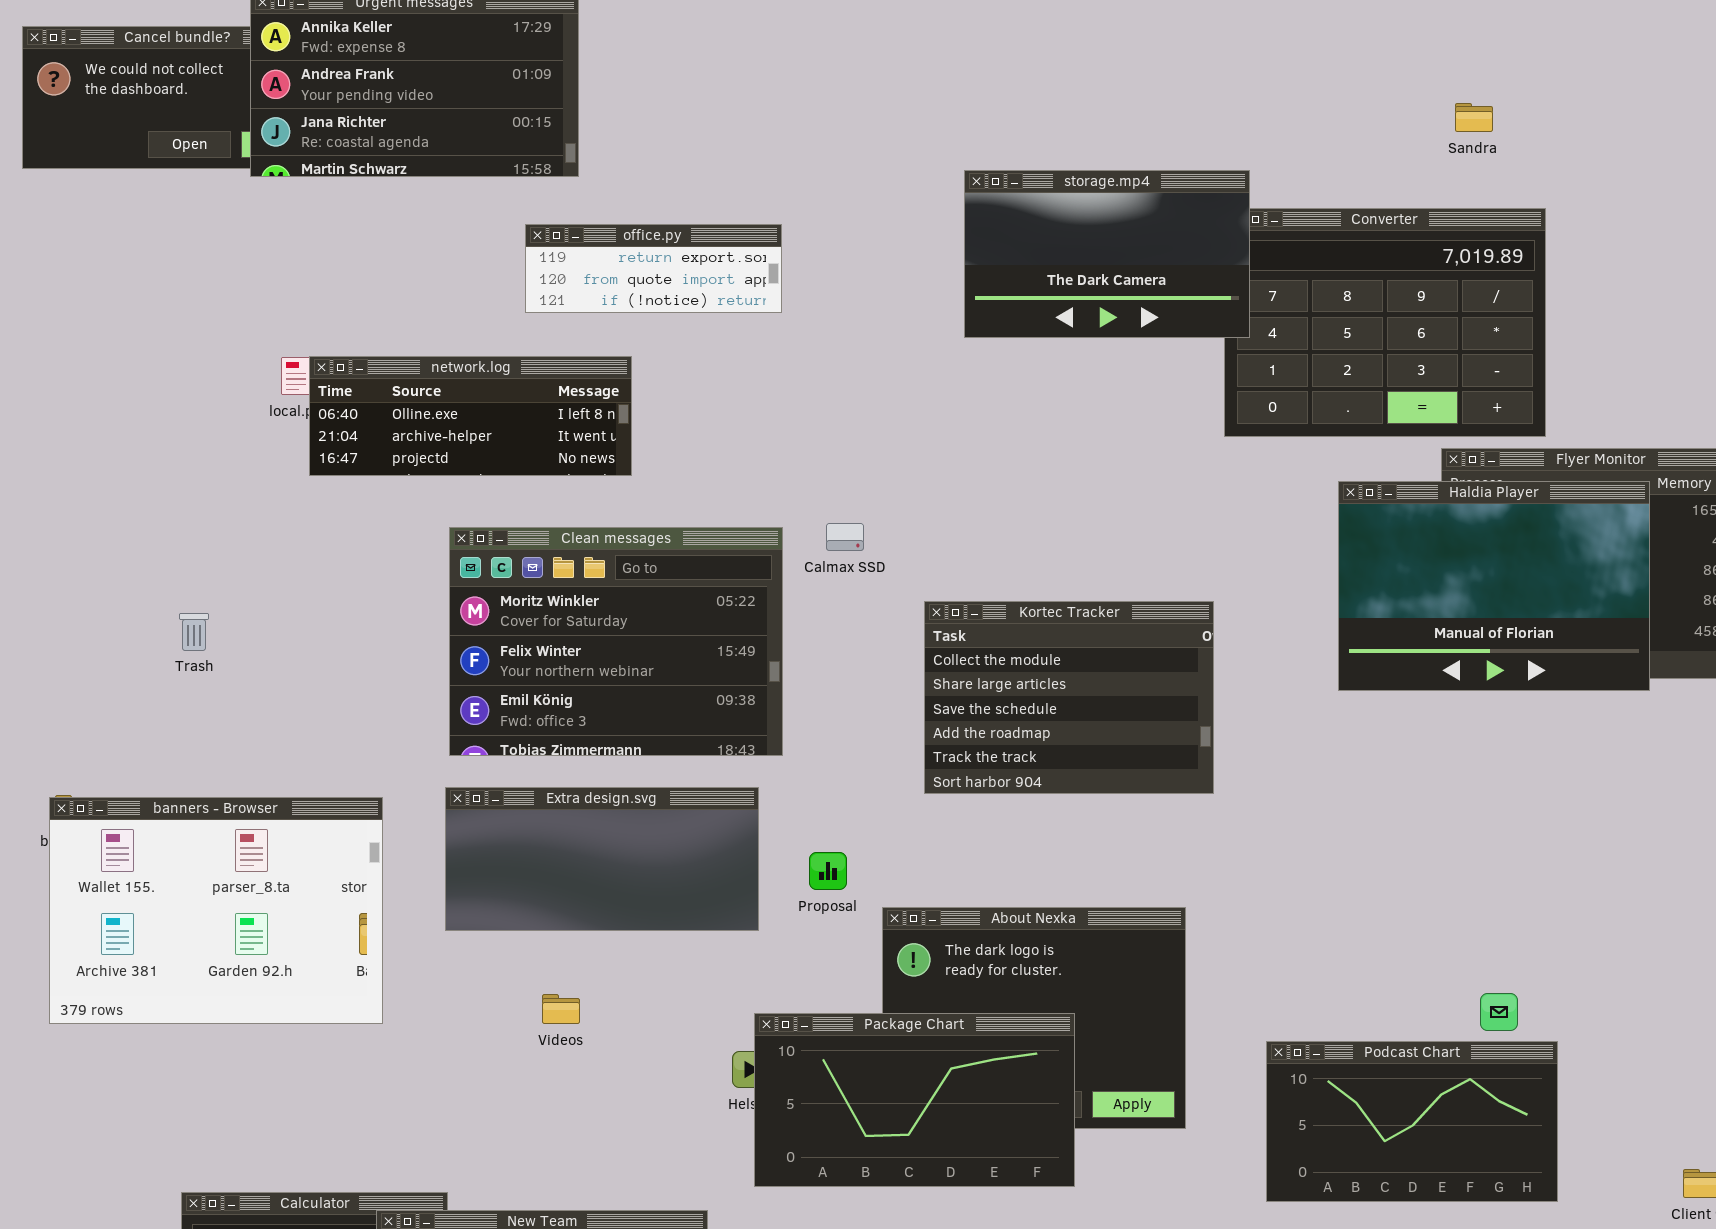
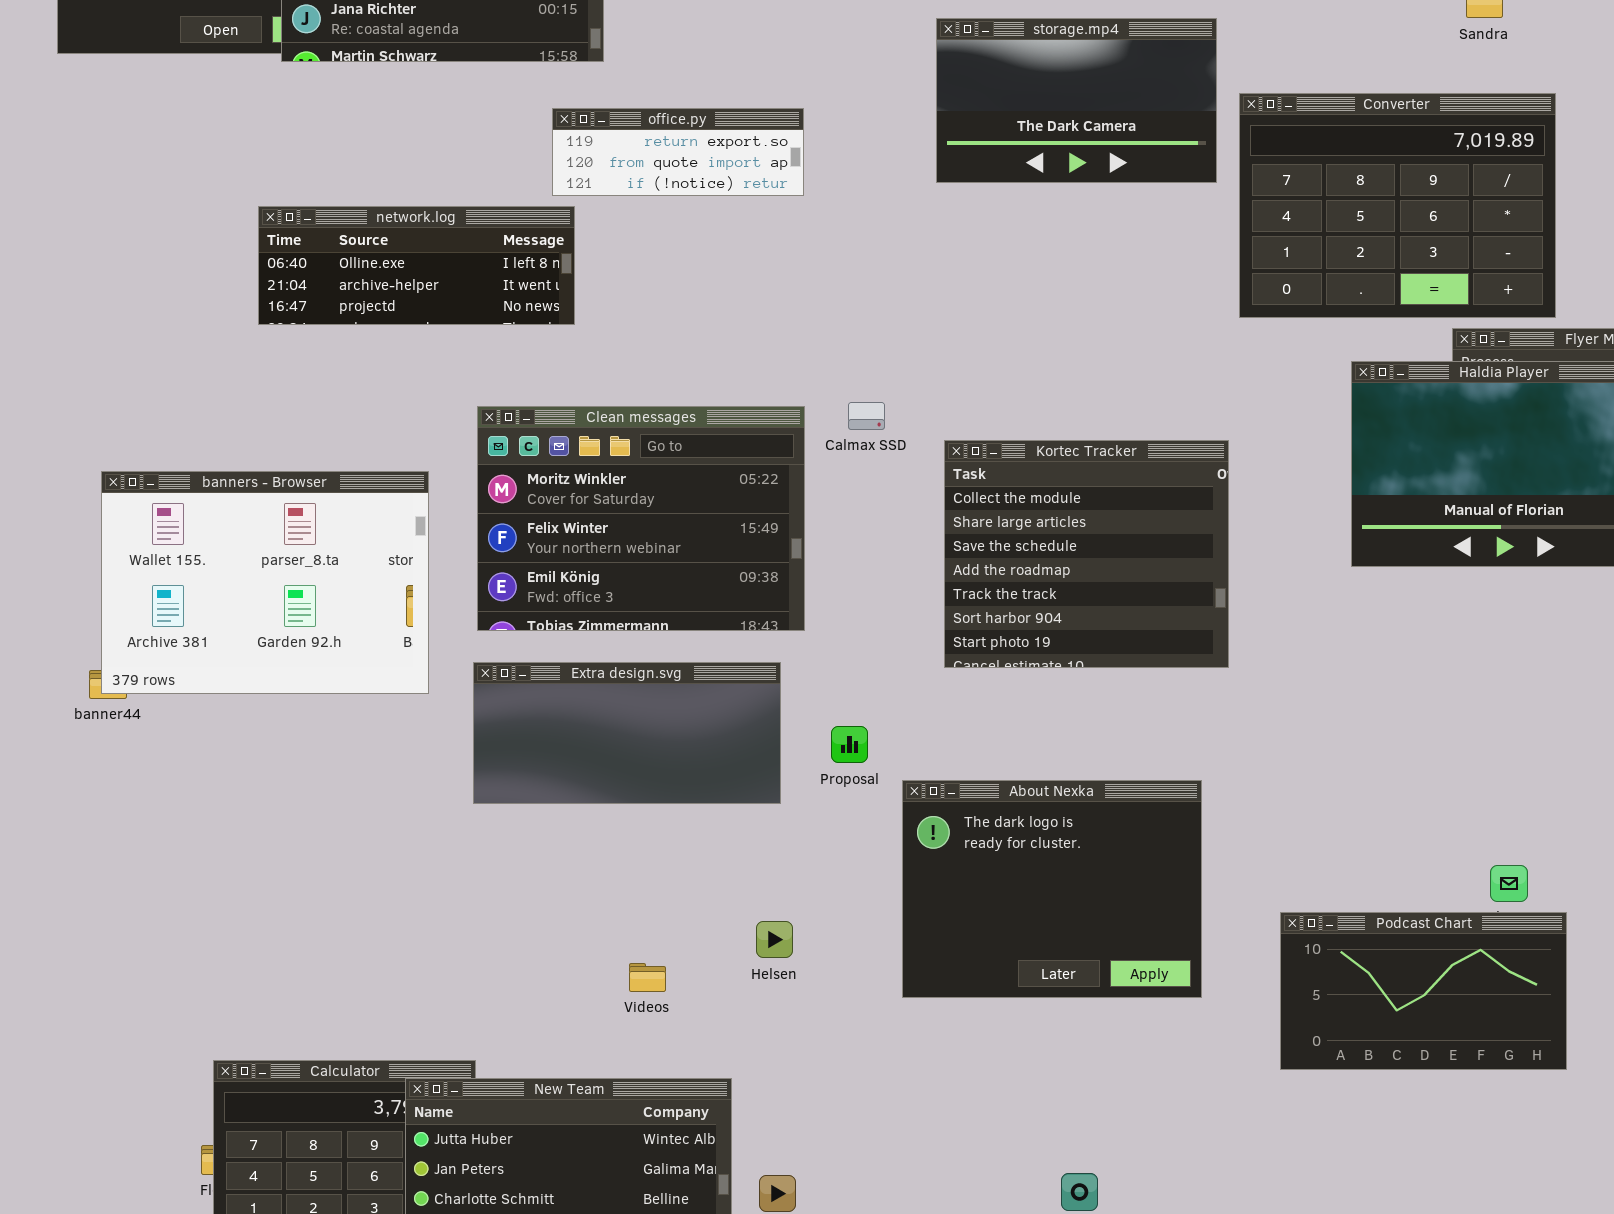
storage.mp4: [964,170,1250,338] -> [936,18,1217,183], moved
network.log: [309,356,632,476] -> [258,206,575,325], moved
Kortec Tracker: [924,601,1214,794] -> [944,440,1229,668], resized
banners - Browser: [49,797,383,1024] -> [101,471,429,694], moved
Videos: [542,994,580,1024] -> [629,963,666,992], moved
Package Chart: [754,1013,1075,1187] -> none, closed

